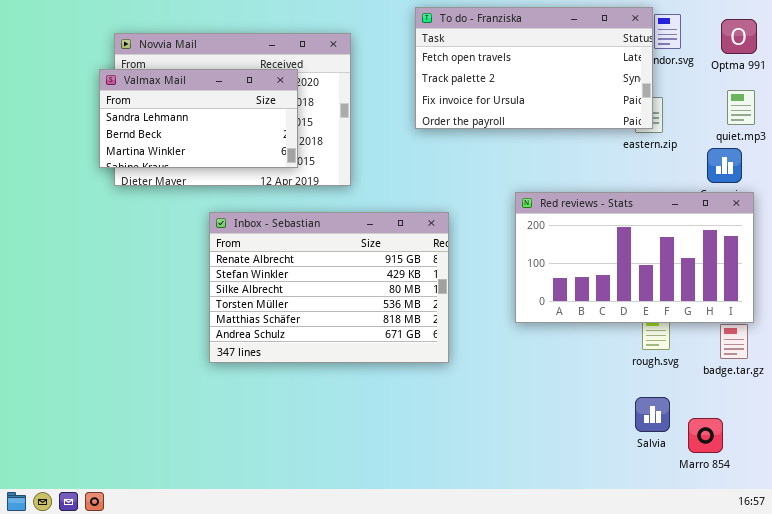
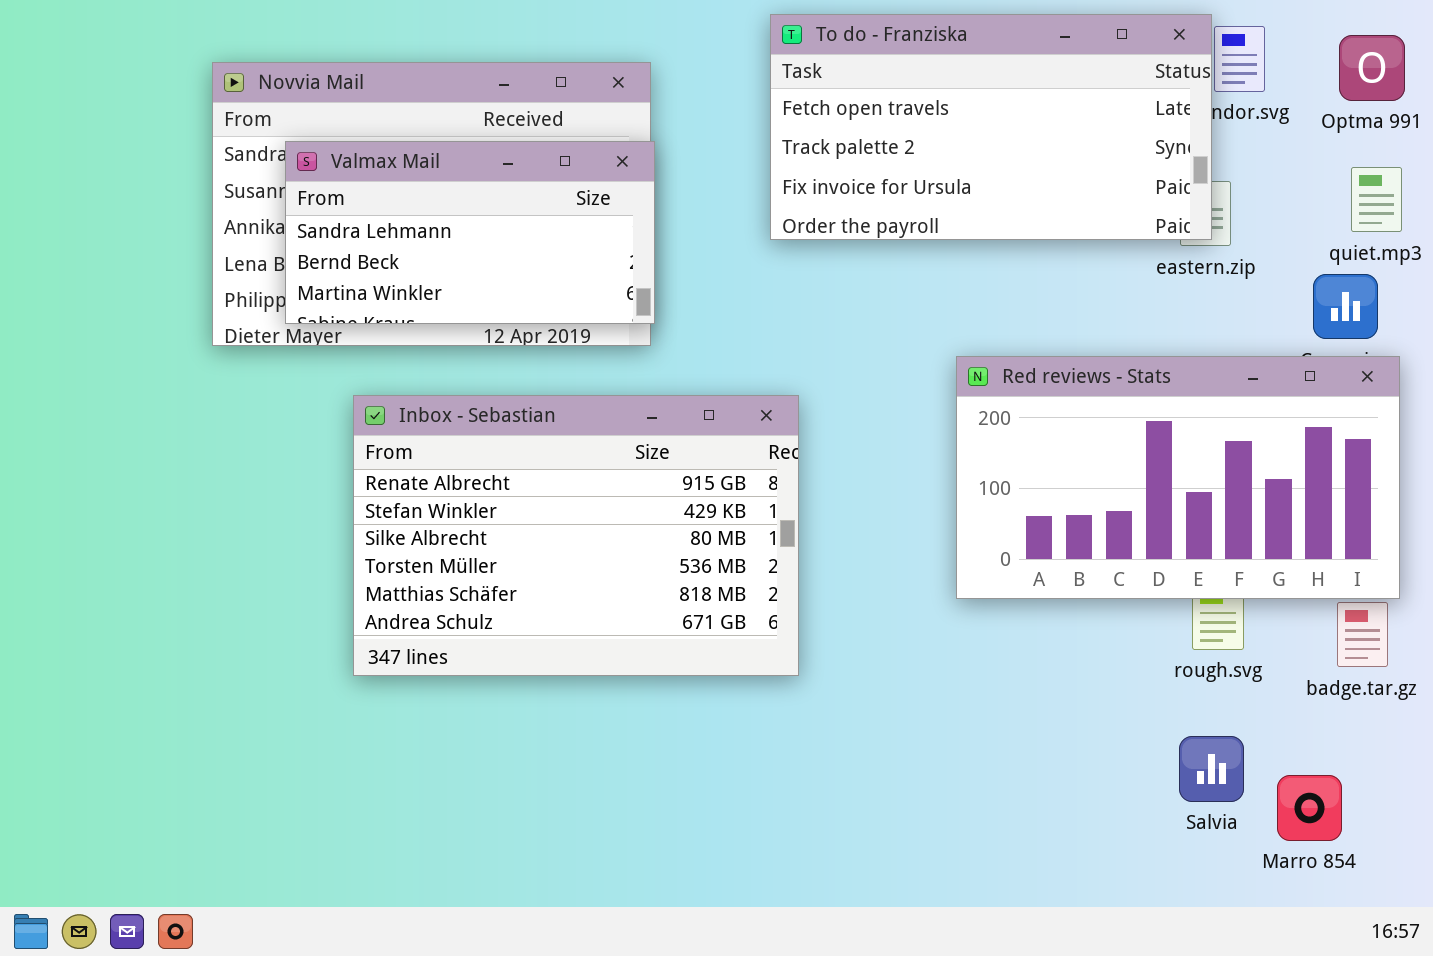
Valmax Mail: [99,69,298,168] -> [285,141,655,324], moved
Inbox - Sebastian: [209,212,449,363] -> [353,395,799,676], moved

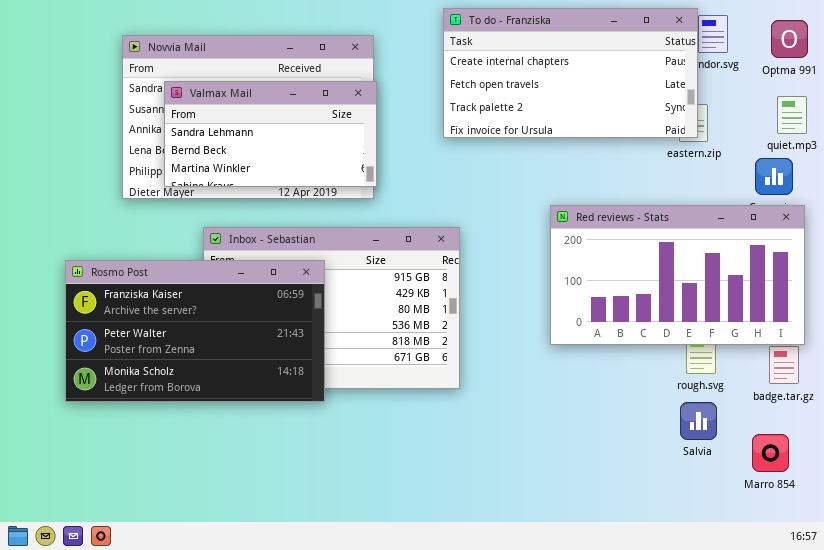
To do - Franziska: [770,14,1212,240] -> [443,8,698,138], scrolled up 1 row
Rosmo Post: none -> [65,260,325,402], opened
Salvia: [1179,736,1244,802] -> [680,402,717,440], moved
Marro 854: [1277,775,1342,841] -> [752,434,789,472], moved

